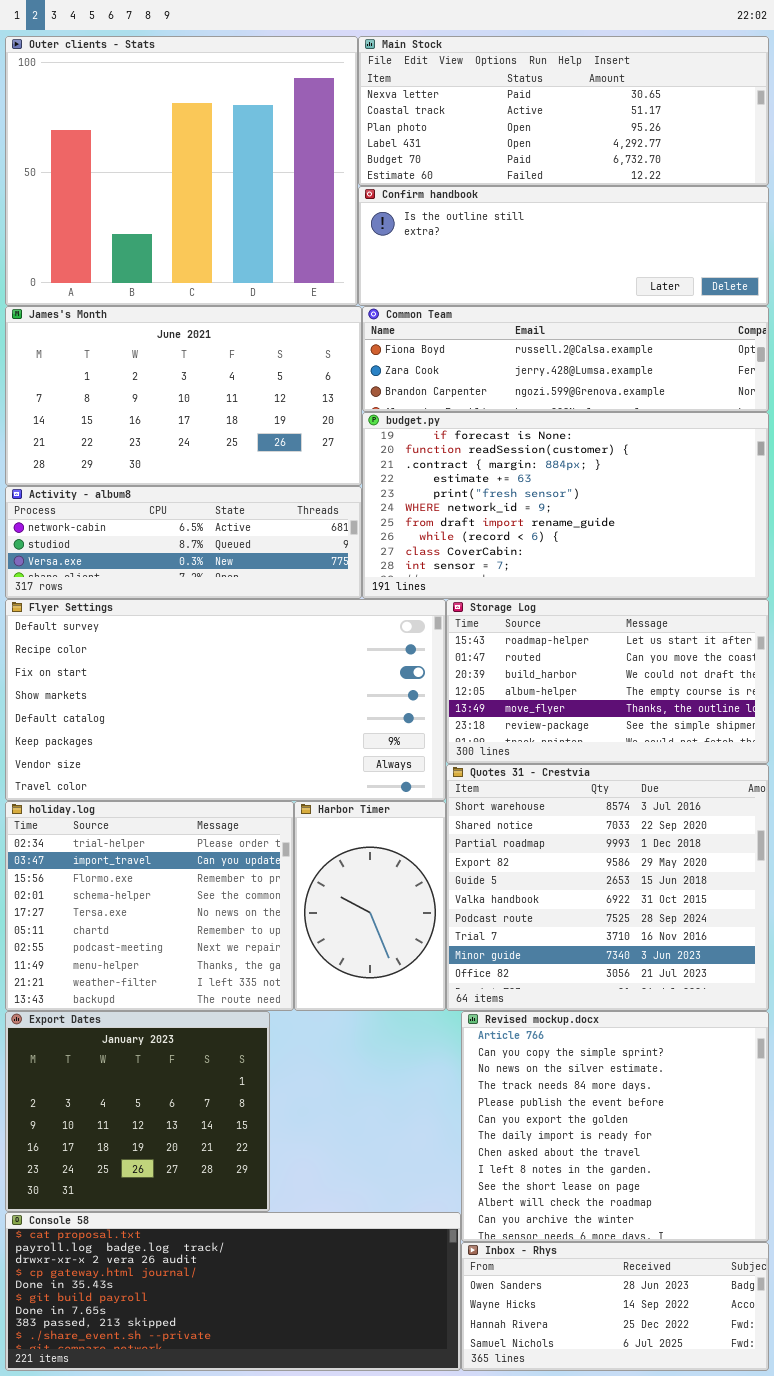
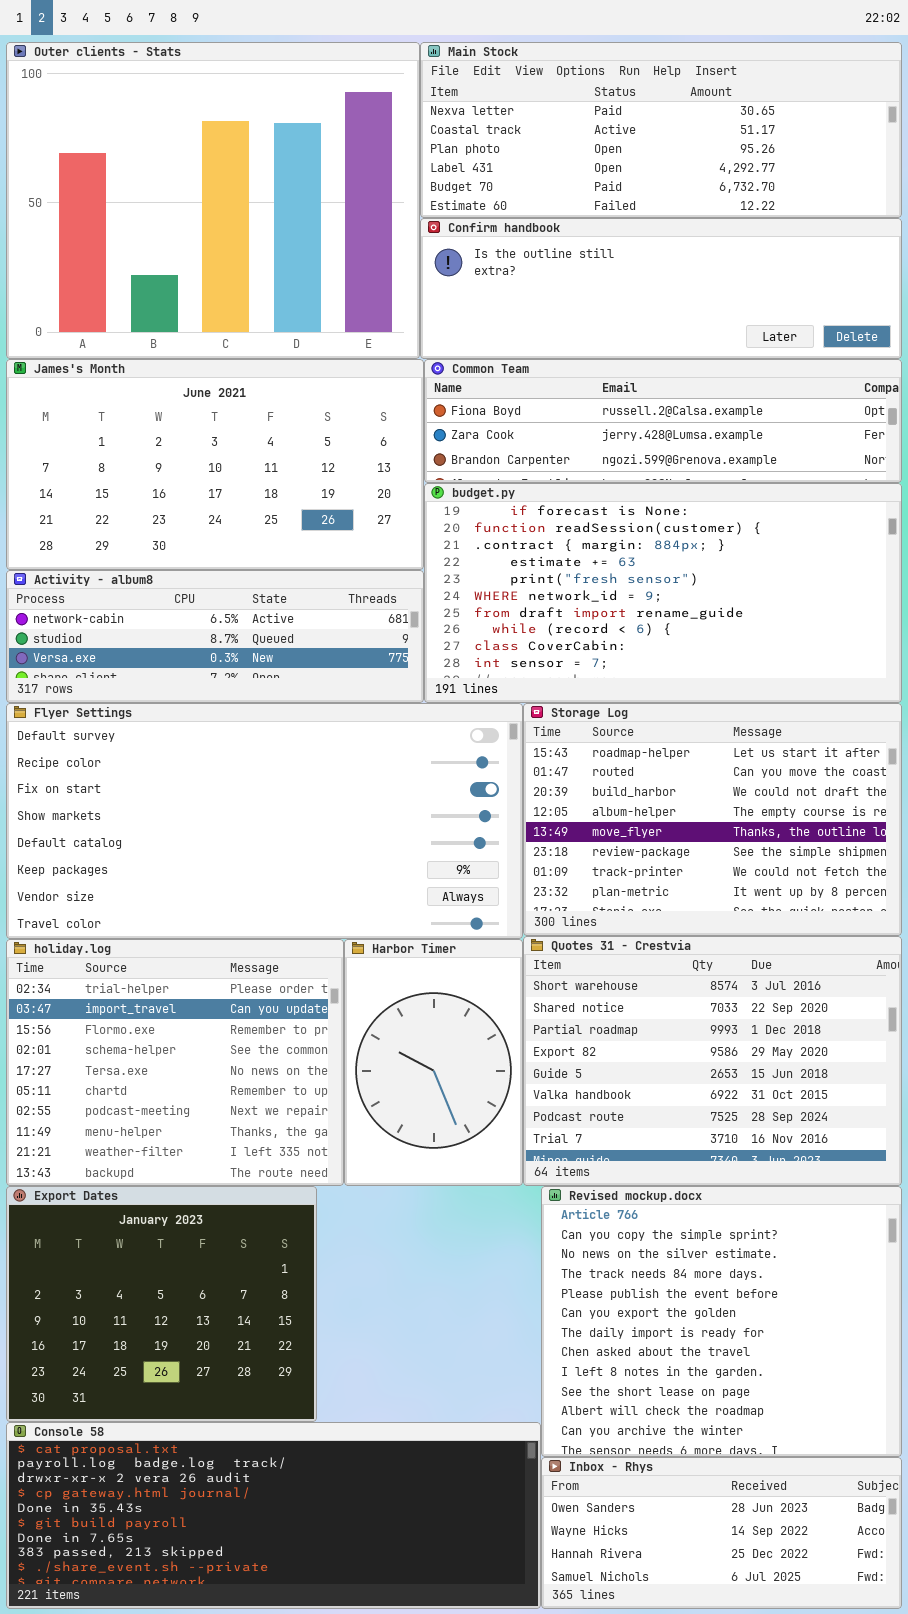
Storage Log: [446,599,769,764] -> [523,703,902,936], resized
Quotes 31 - Crestvia: [446,764,769,1011] -> [523,936,902,1186], resized

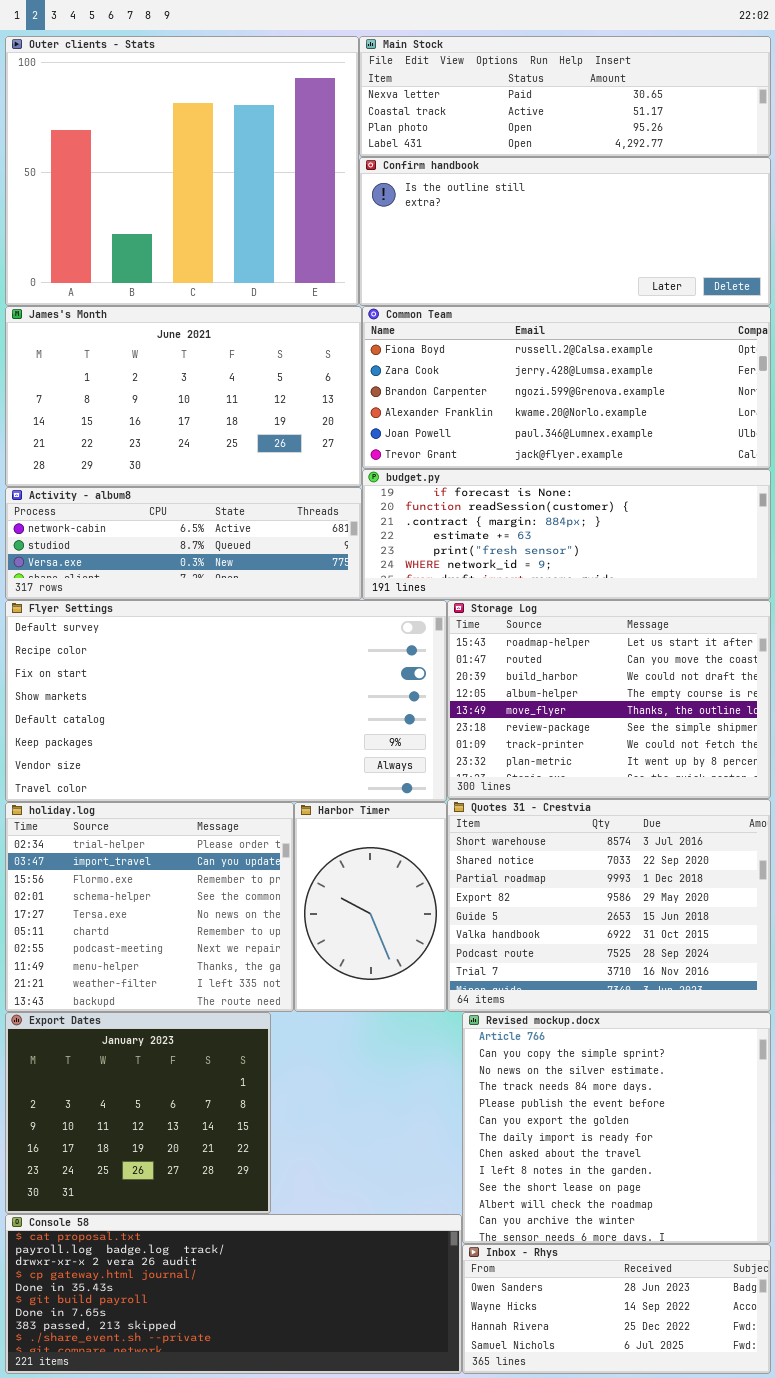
Main Stock: [420,42,902,218] -> [359,36,771,157], resized
Confirm handbook: [420,218,902,359] -> [359,157,771,306], resized
Common Team: [424,359,902,483] -> [362,306,771,469], resized
budget.py: [424,483,902,703] -> [362,469,771,600], resized

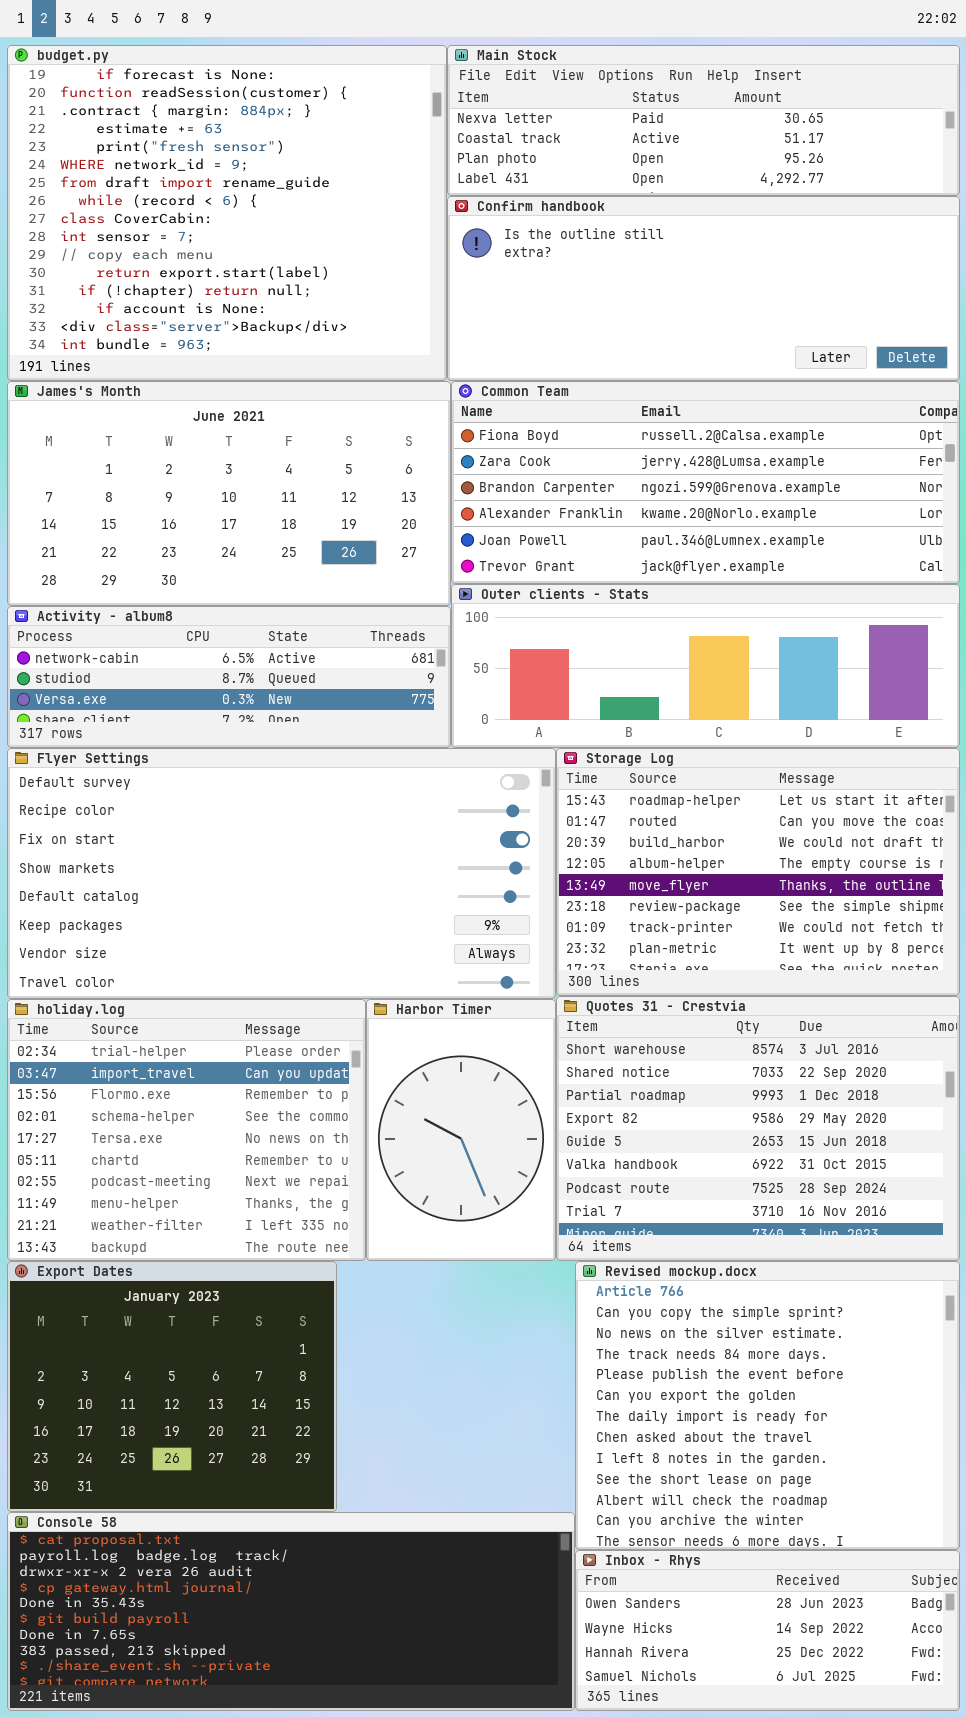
Outer clients - Stats: [5,36,359,306] -> [451,584,960,748], moved, resized
budget.py: [362,469,771,600] -> [7,45,447,381], moved, resized

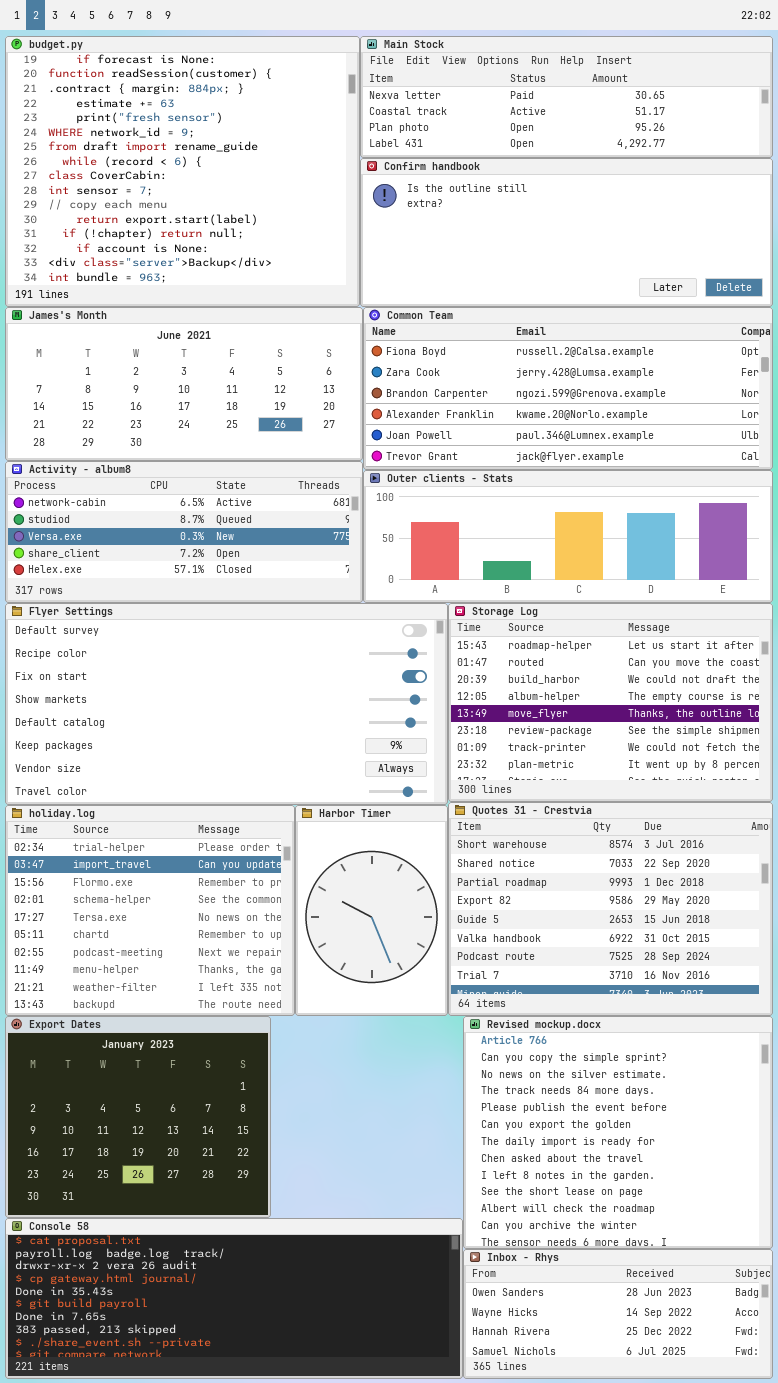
James's Month: [7,381,451,606] -> [5,307,363,461], resized
Activity - album8: [7,606,451,748] -> [5,461,363,603], resized

